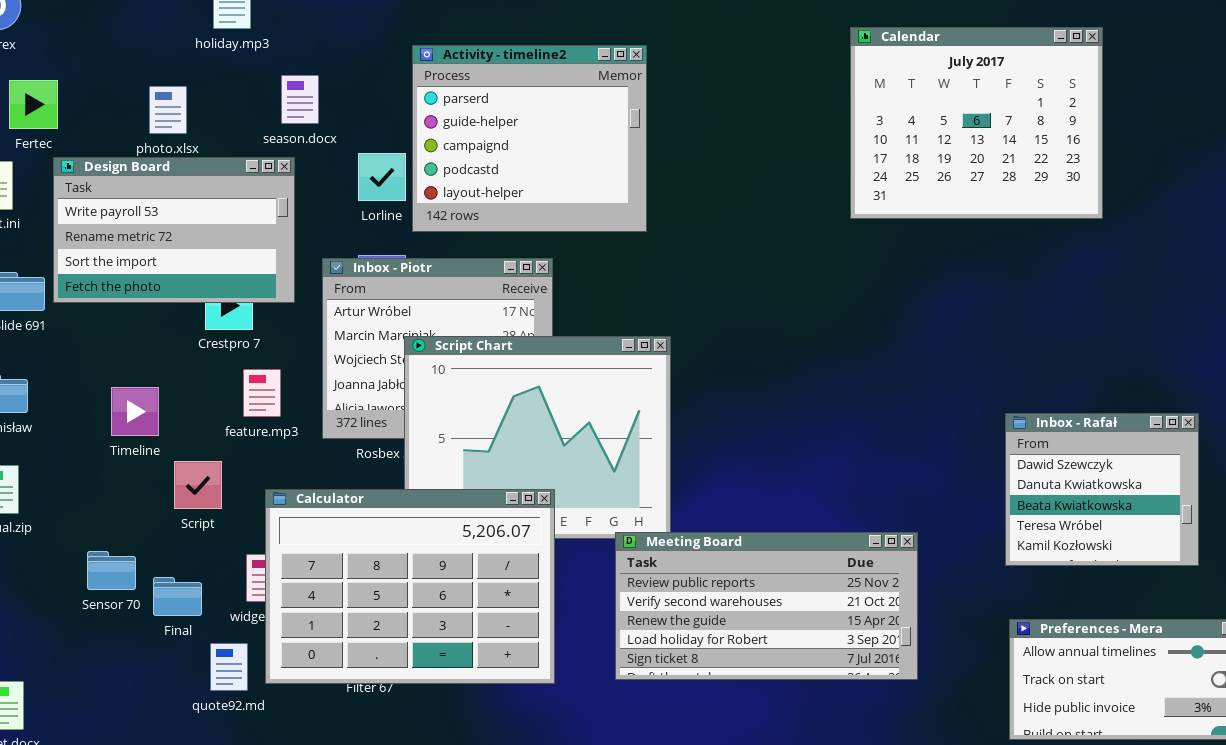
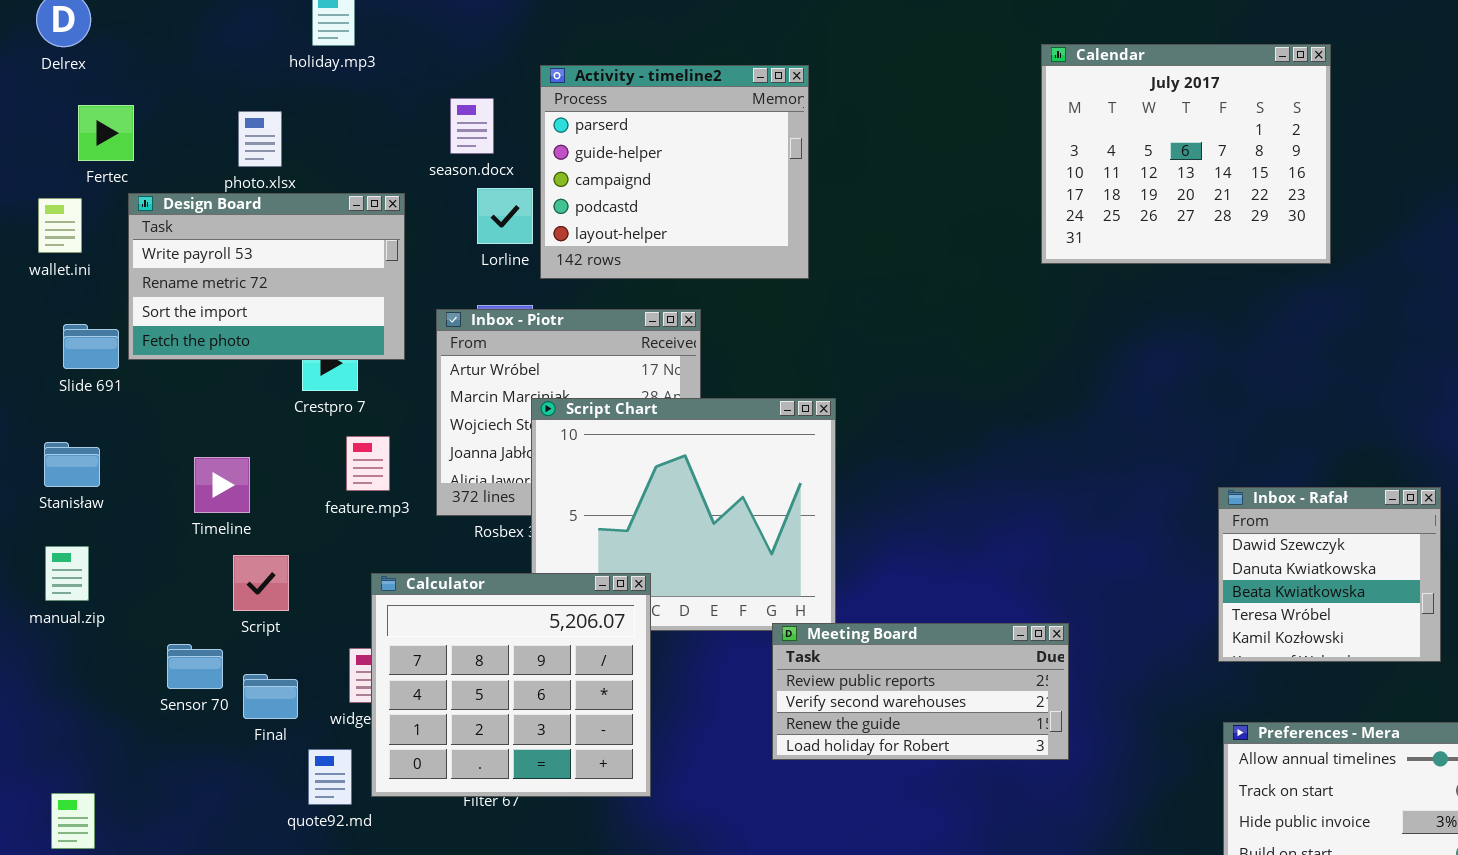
season.docx: [281,75,319,124] -> [450,98,494,154], moved
Script: [174,461,222,509] -> [233,555,289,611], moved
Calculator: [265,489,555,684] -> [371,573,651,797], resized
Meeting Board: [615,532,918,680] -> [772,623,1069,760], resized

